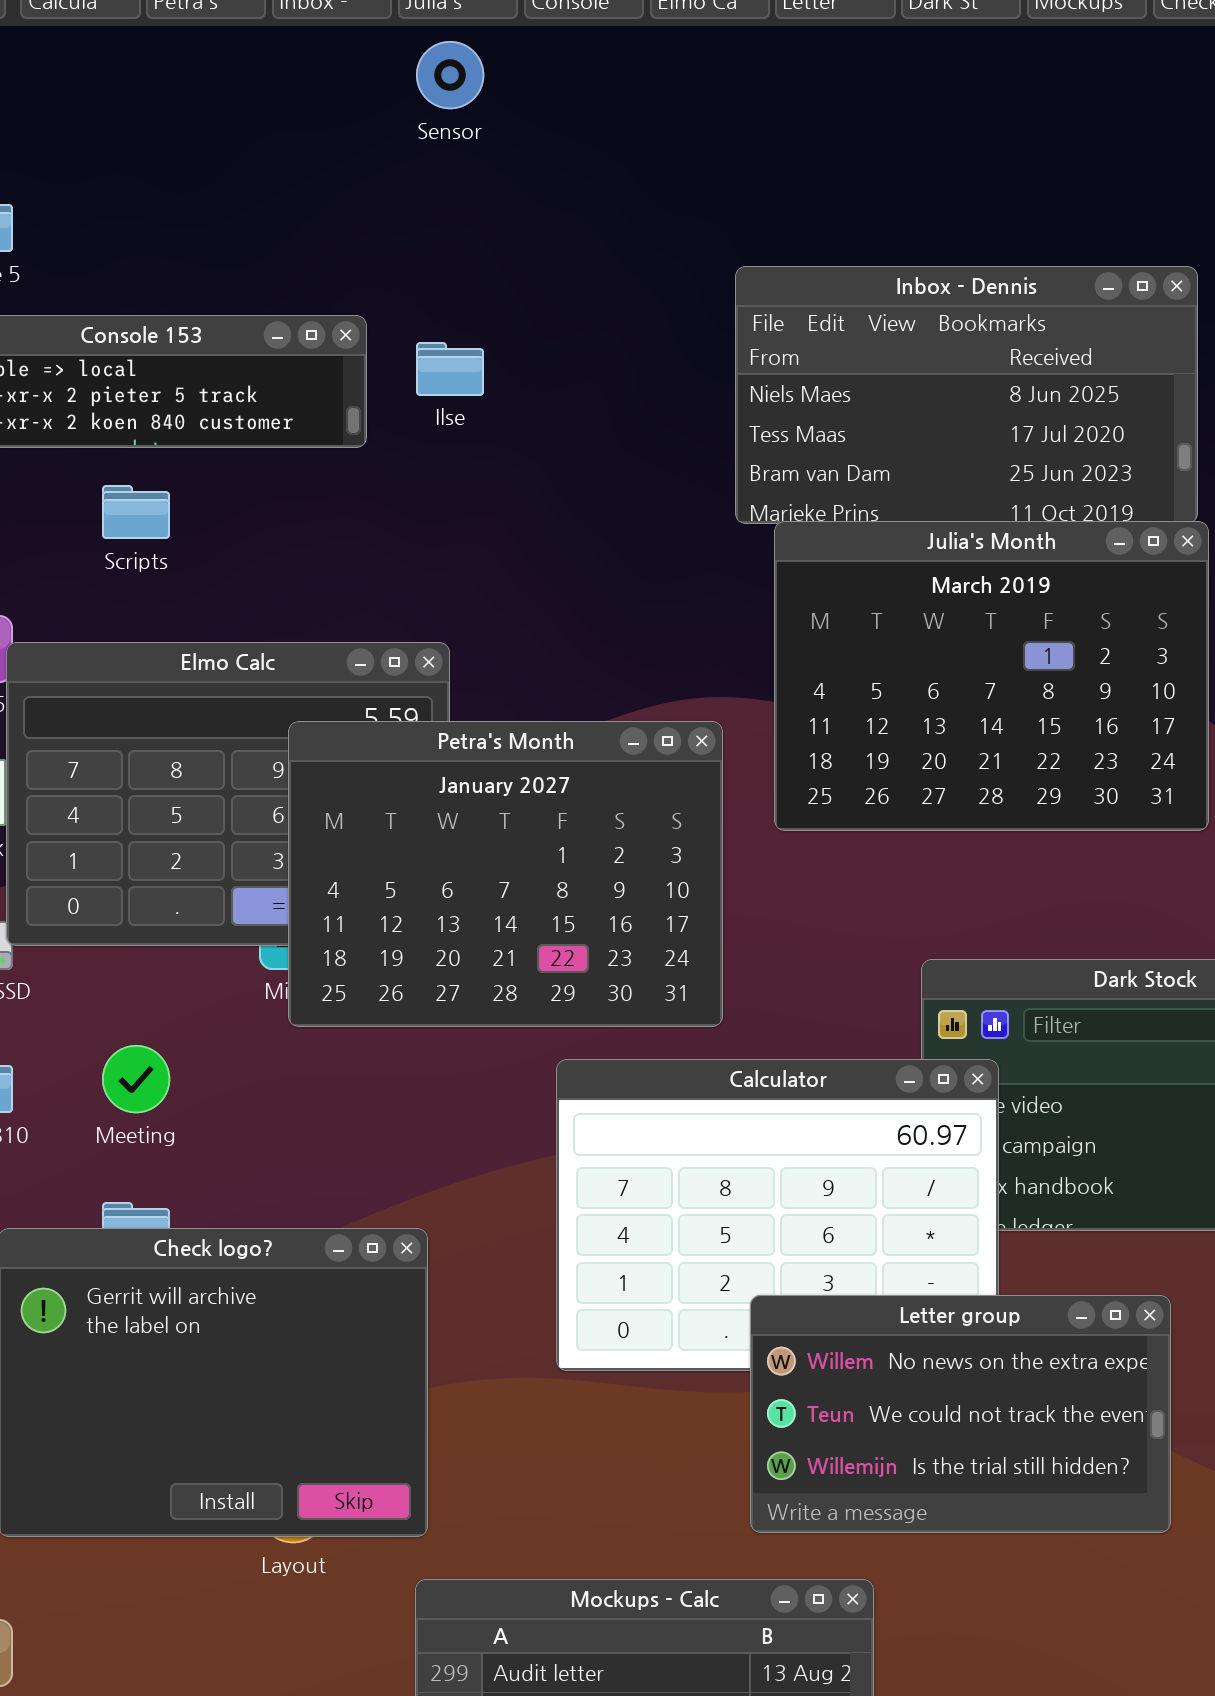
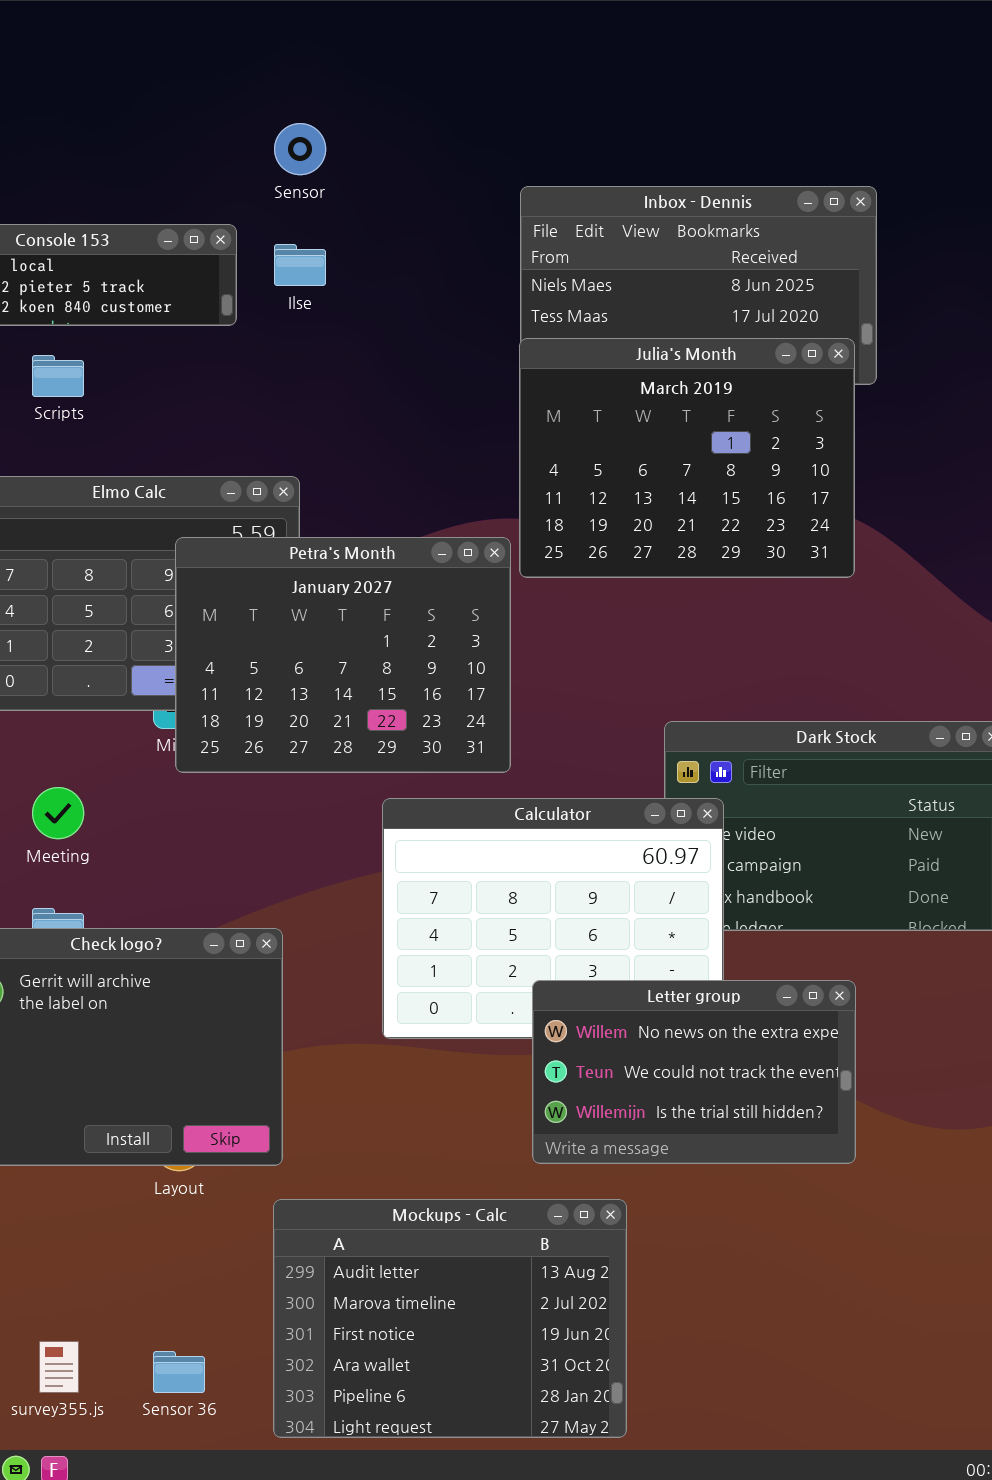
Sensor: [416,41,484,109] -> [274,123,326,175], moved
Julia's Month: [774,521,1209,831] -> [519,338,855,578], moved

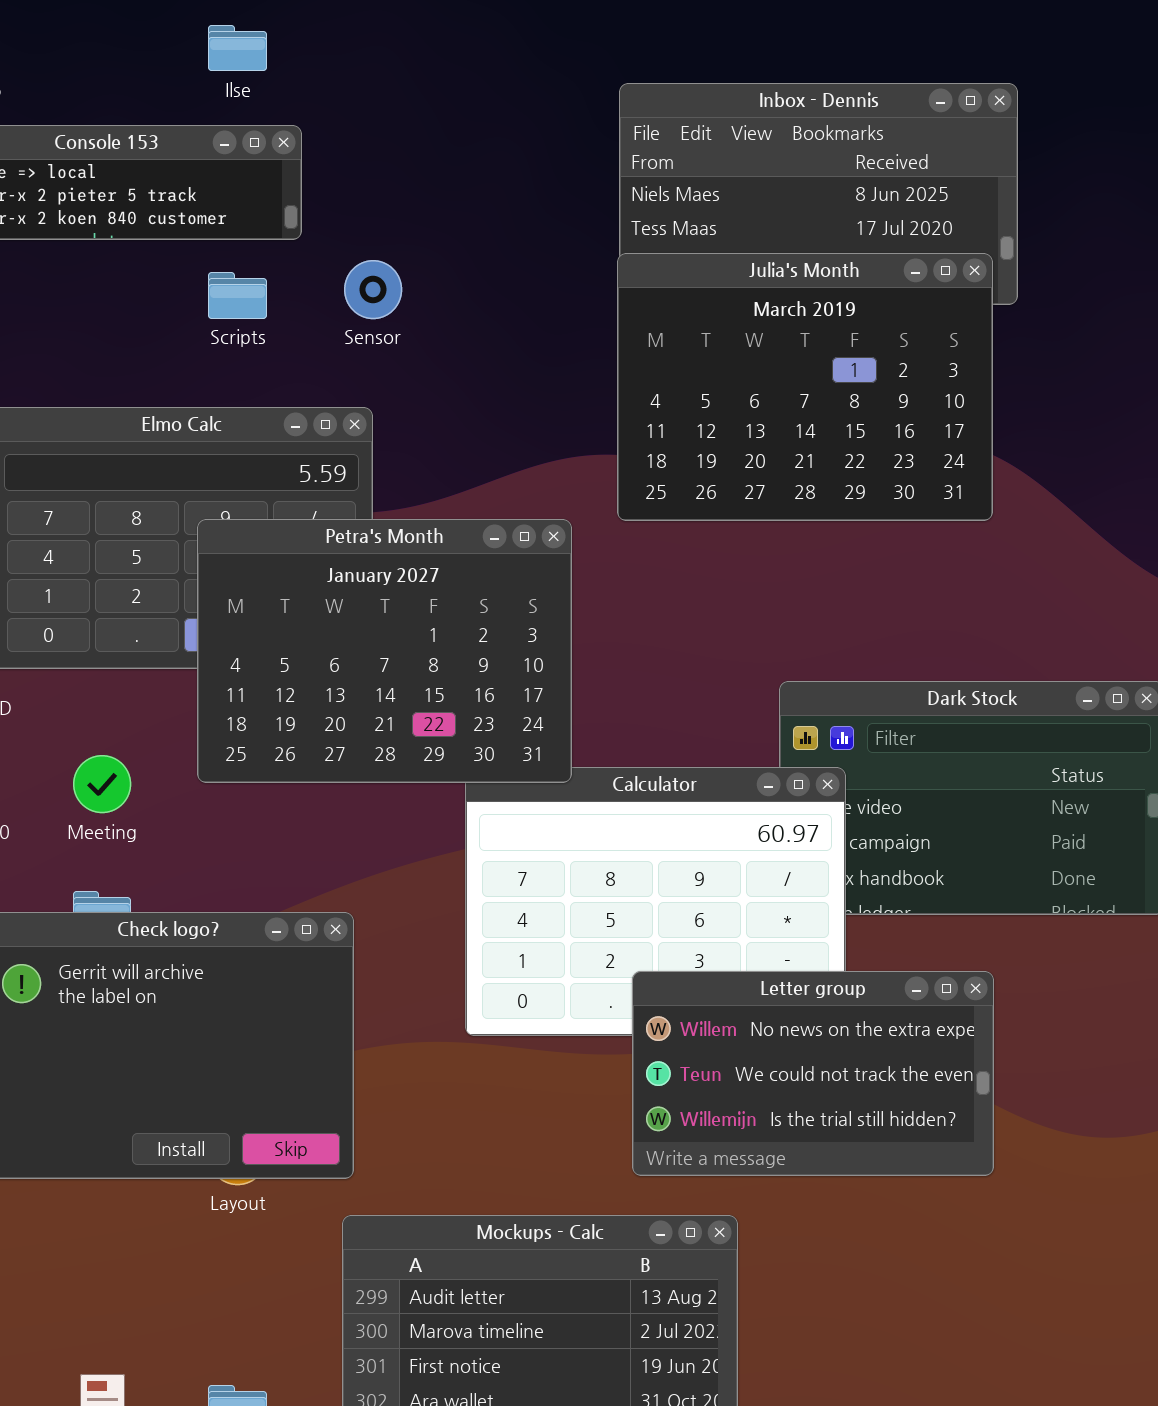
Sensor: [274,123,326,175] -> [344,260,402,319], moved
Ilse: [274,244,326,286] -> [208,25,267,71], moved
Scripts: [32,355,84,397] -> [208,272,267,319], moved
Petra's Month: [175,537,511,773] -> [197,519,572,783], moved

